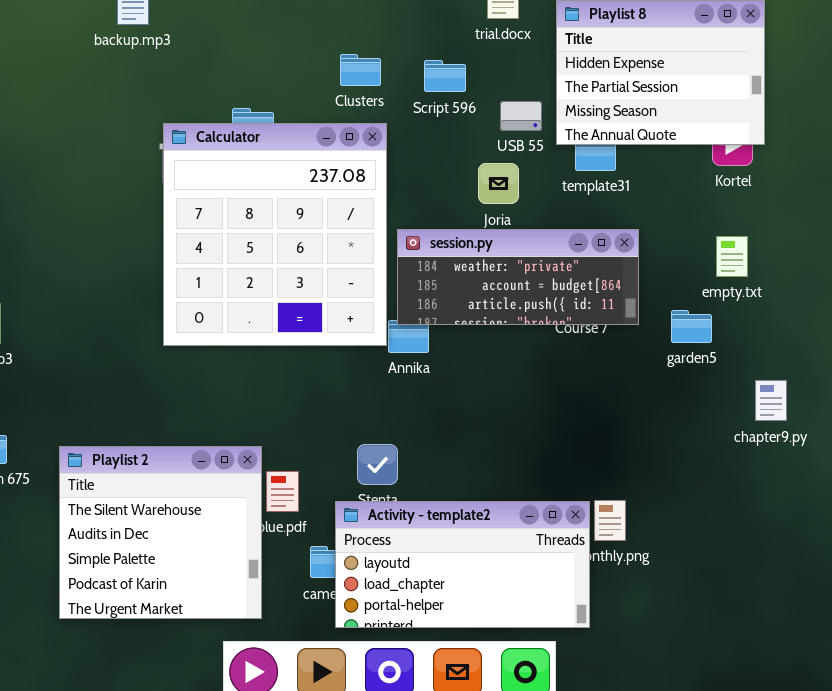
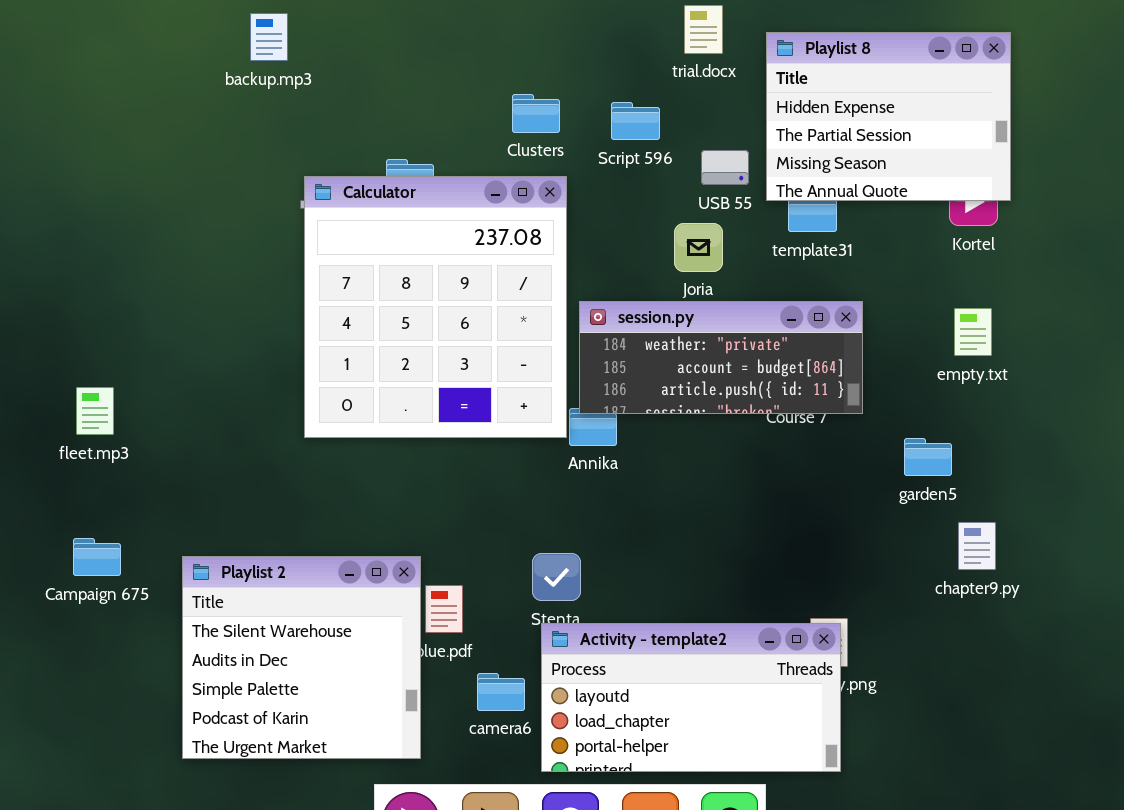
garden5: [671,310,712,343] -> [904,438,952,476], moved
chapter9.py: [755,380,787,421] -> [958,522,996,570], moved
Activity - template2: [335,501,590,628] -> [541,623,841,772], moved

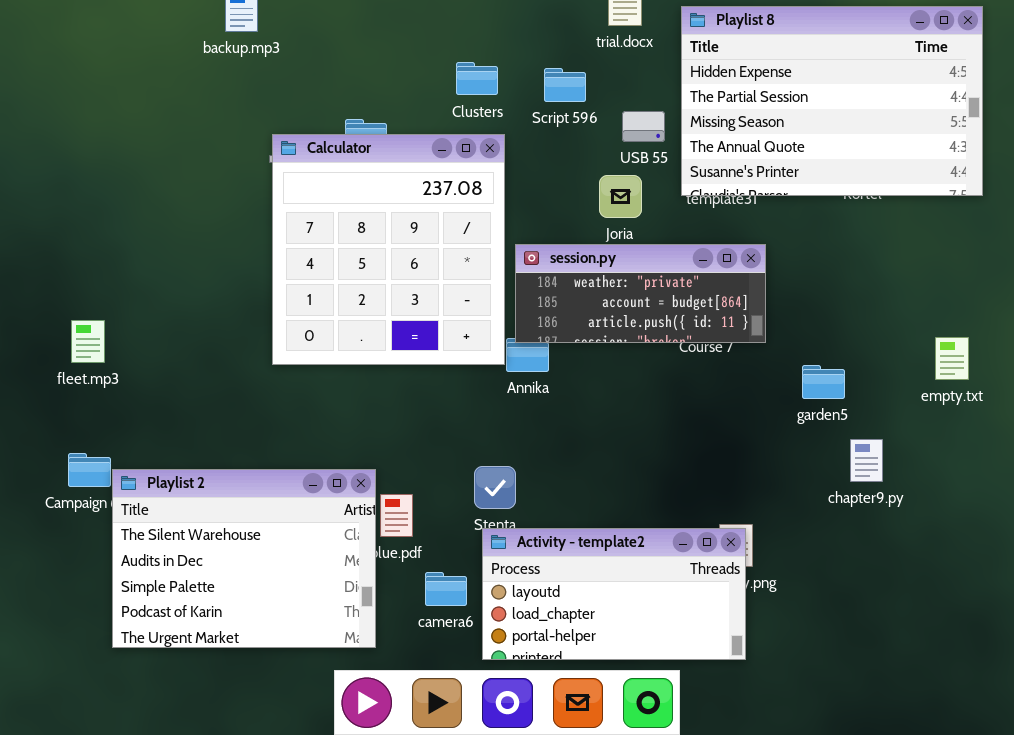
Playlist 8: [766,32,1011,201] -> [681,6,983,196], resized
empty.txt: [954,308,992,356] -> [935,337,969,380], moved
Playlist 2: [182,556,421,759] -> [112,469,376,648], resized

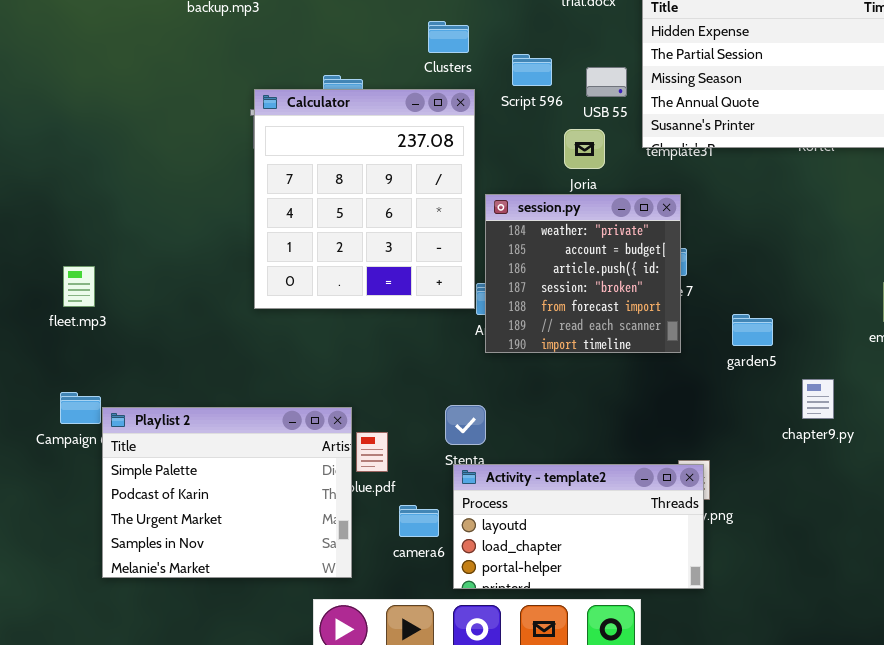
Script 596: [544,68,586,102] -> [512,54,552,86], moved
session.py: [515,244,766,343] -> [485,194,681,353], resized
garden5: [802,365,845,399] -> [732,314,773,346], moved
Playlist 2: [112,469,376,648] -> [102,407,352,578], scrolled down 2 rows

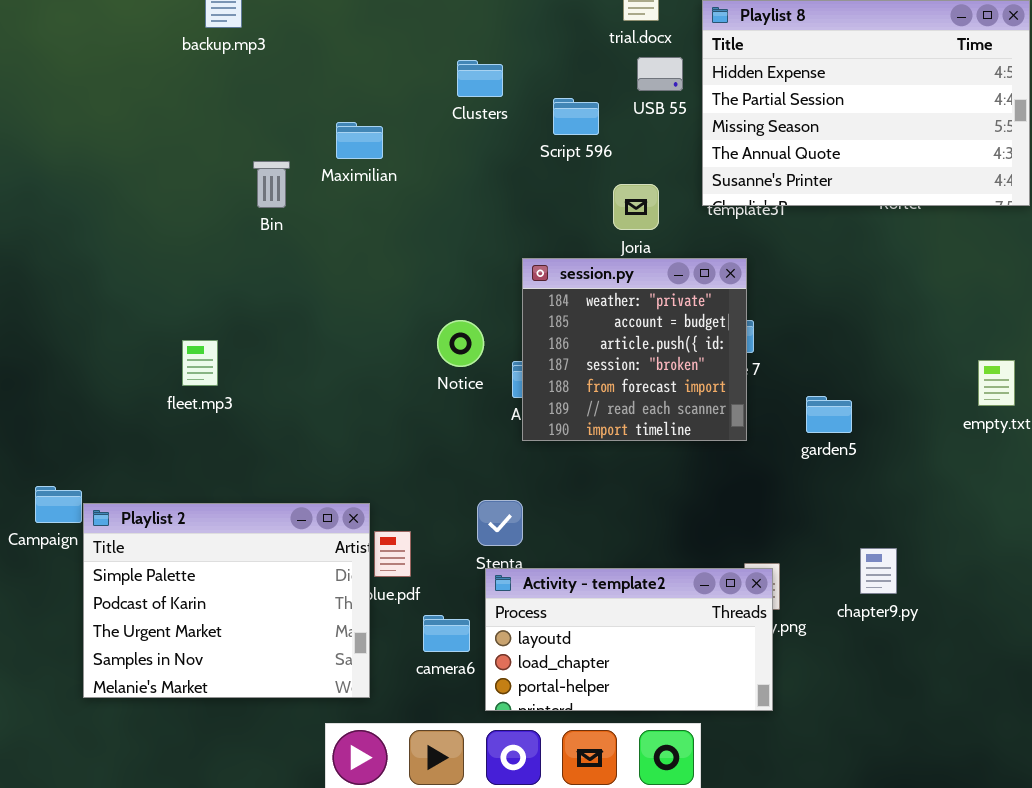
USB 55: [586,67,627,97] -> [637,57,683,91], moved
Calculator: [254,89,475,309] -> none, closed
fleet.mp3: [63,266,95,307] -> [182,340,218,386], moved
chapter9.py: [802,379,834,419] -> [860,548,897,594], moved

